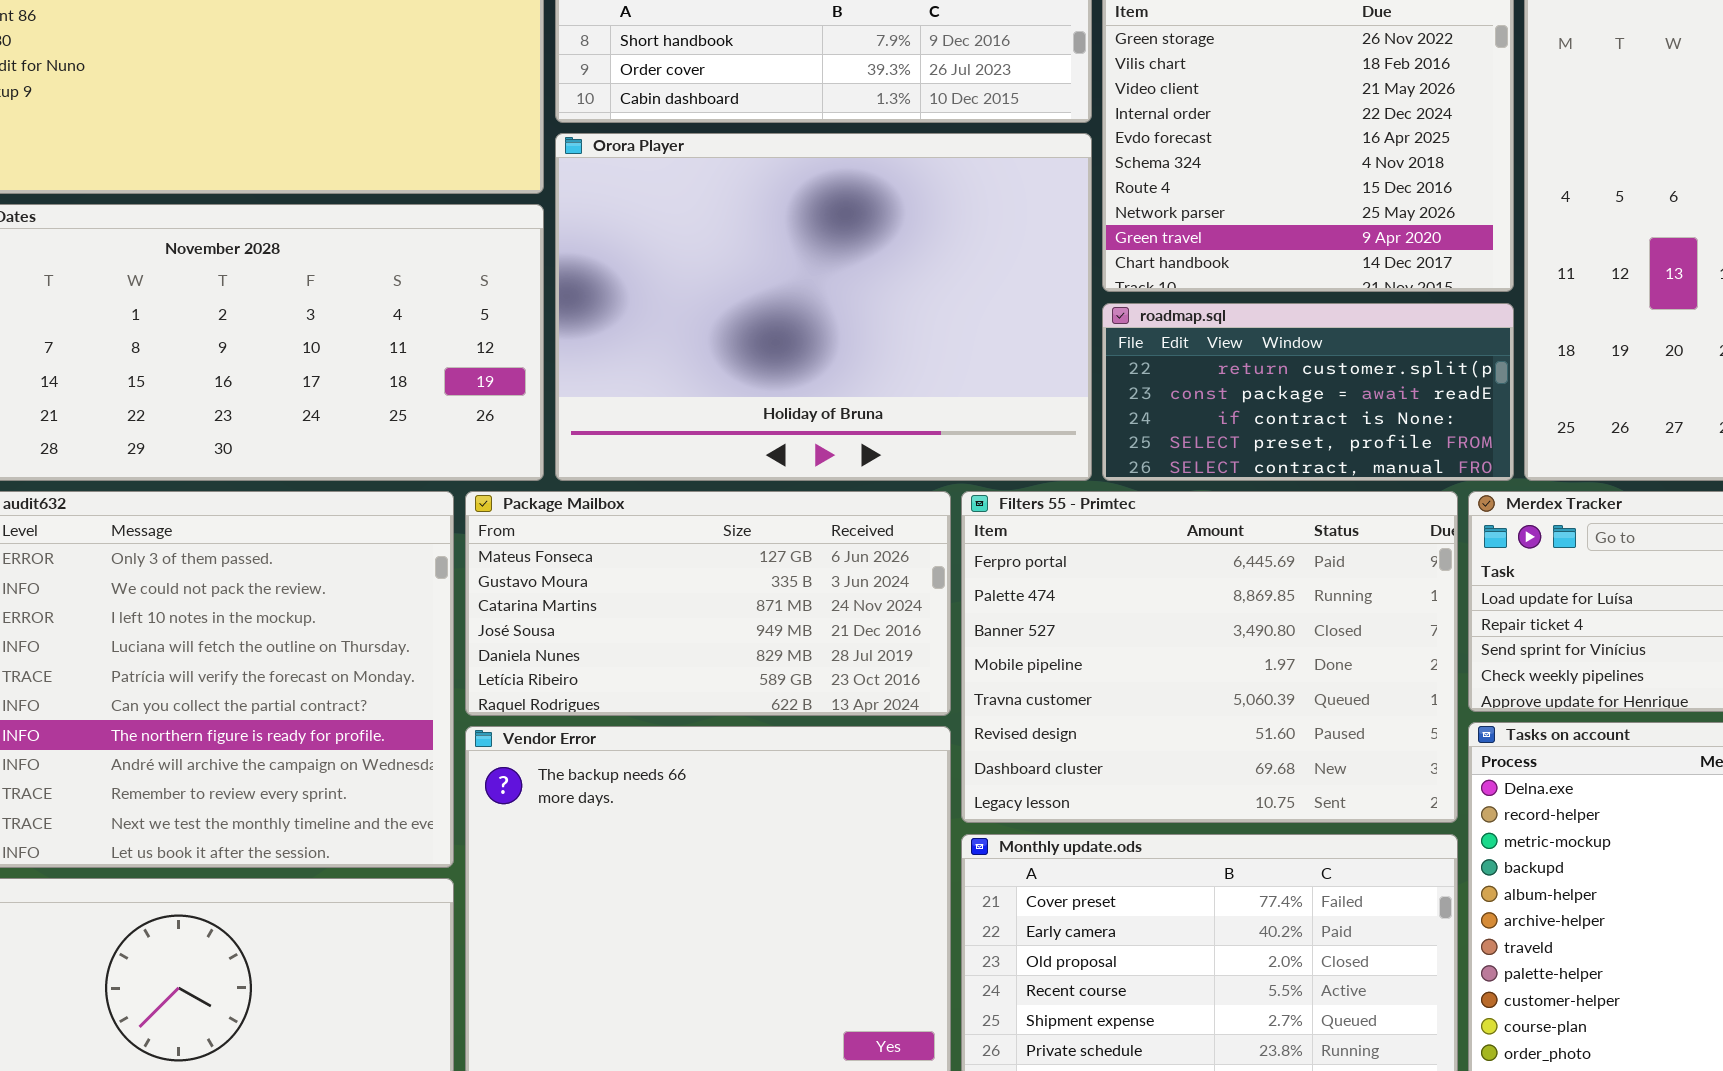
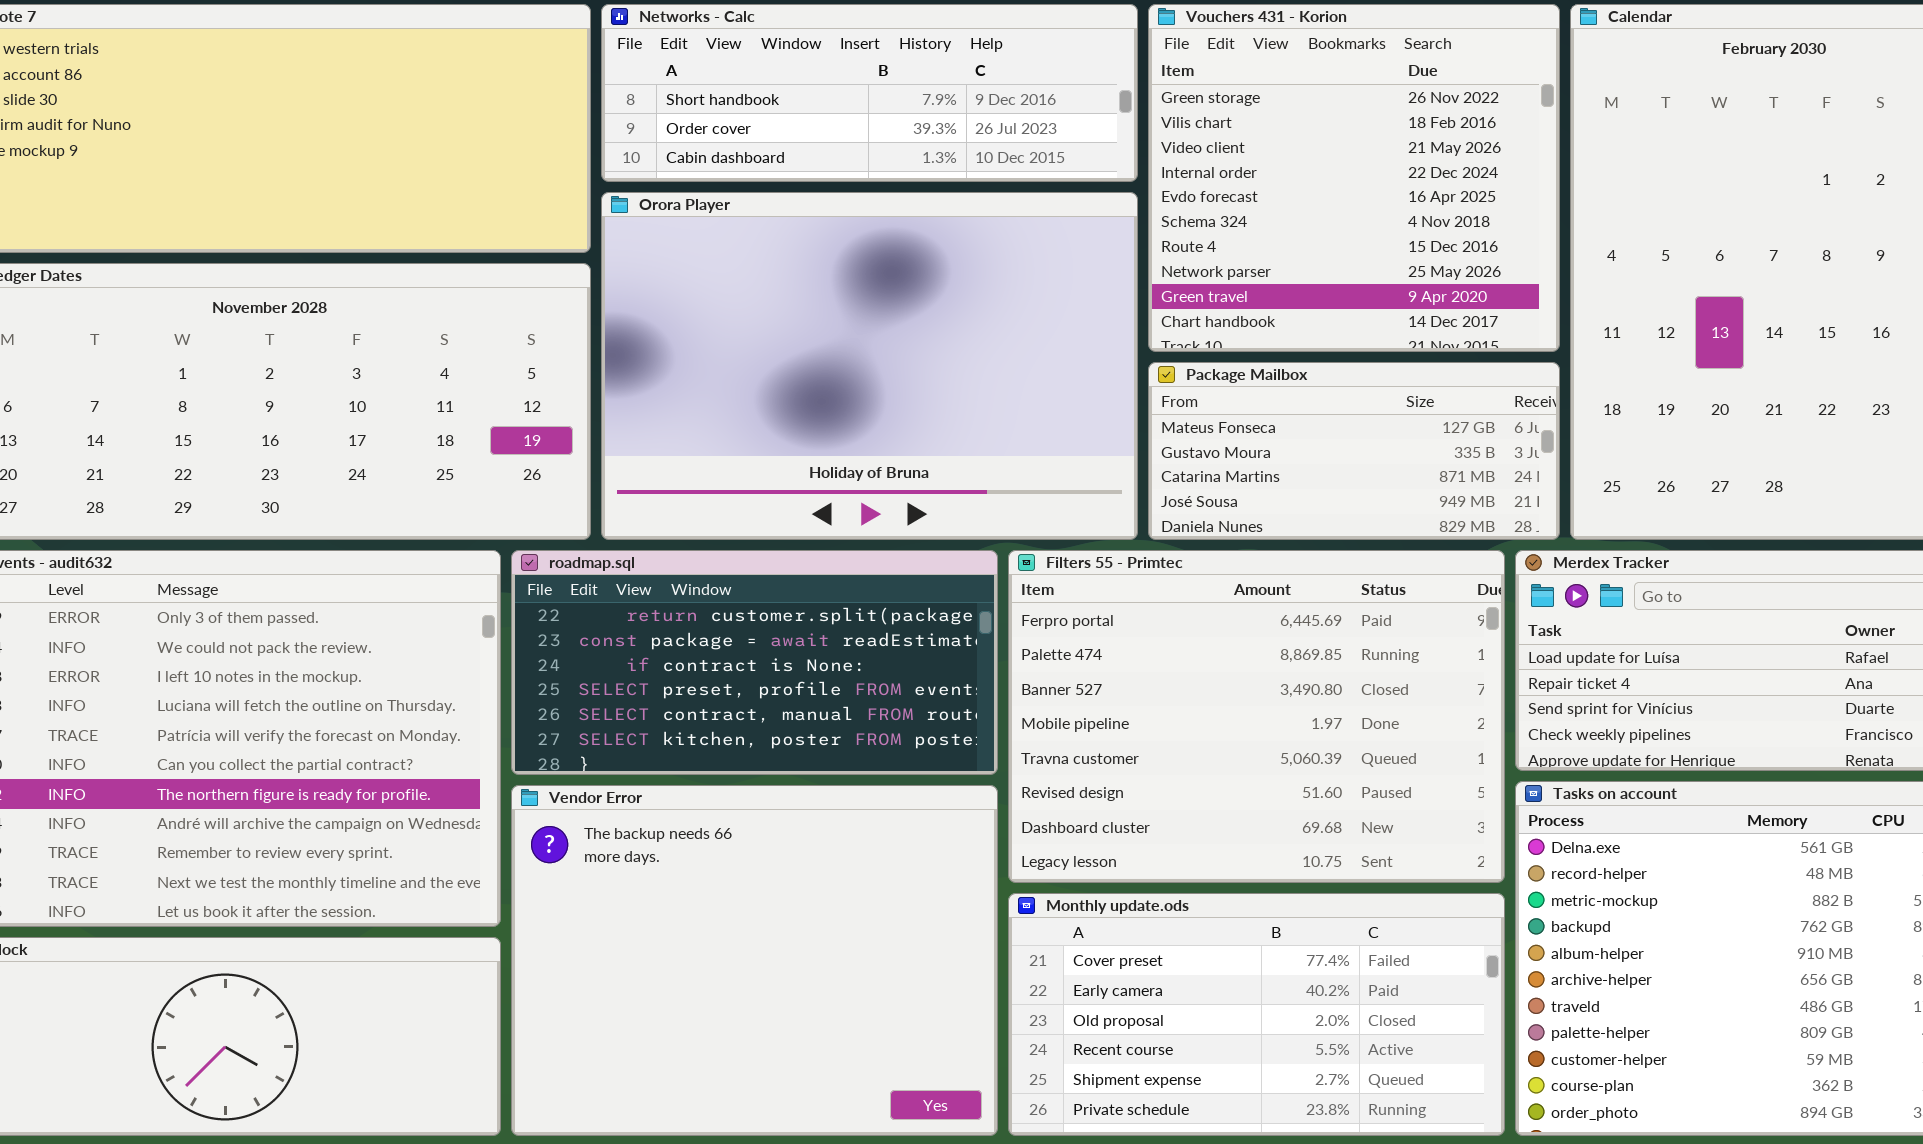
roadmap.sql: [1102,303,1514,481] -> [511,550,998,775], moved, resized
Package Mailbox: [465,491,951,716] -> [1148,362,1560,540], moved, resized

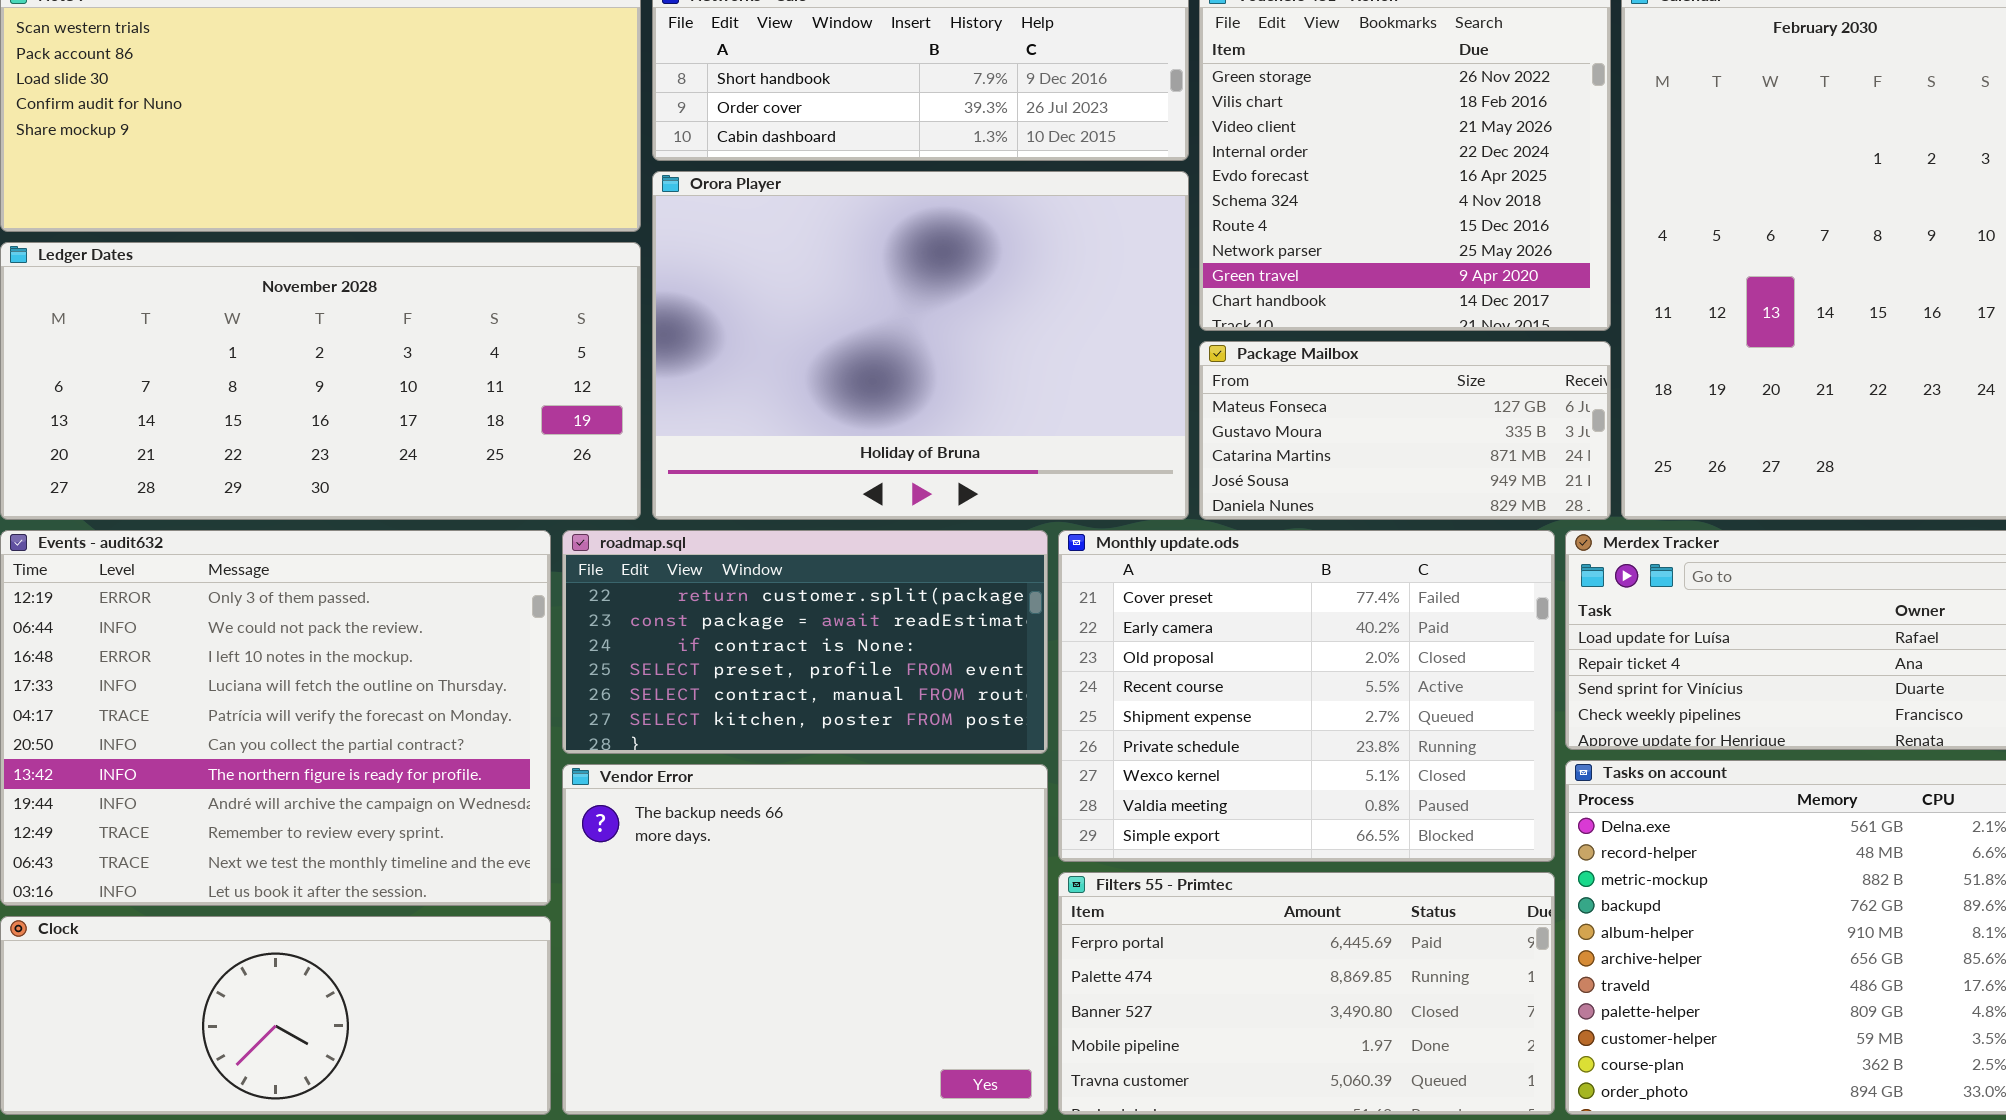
Filters 55 - Primtec: [1008,550,1505,883] -> [1058,872,1555,1115], moved, resized
Monthly update.ods: [1008,893,1505,1136] -> [1058,530,1555,862], moved, resized

